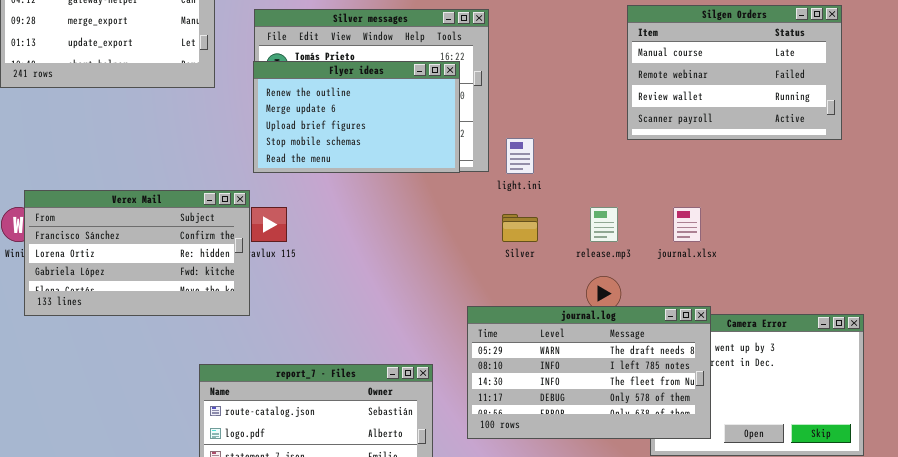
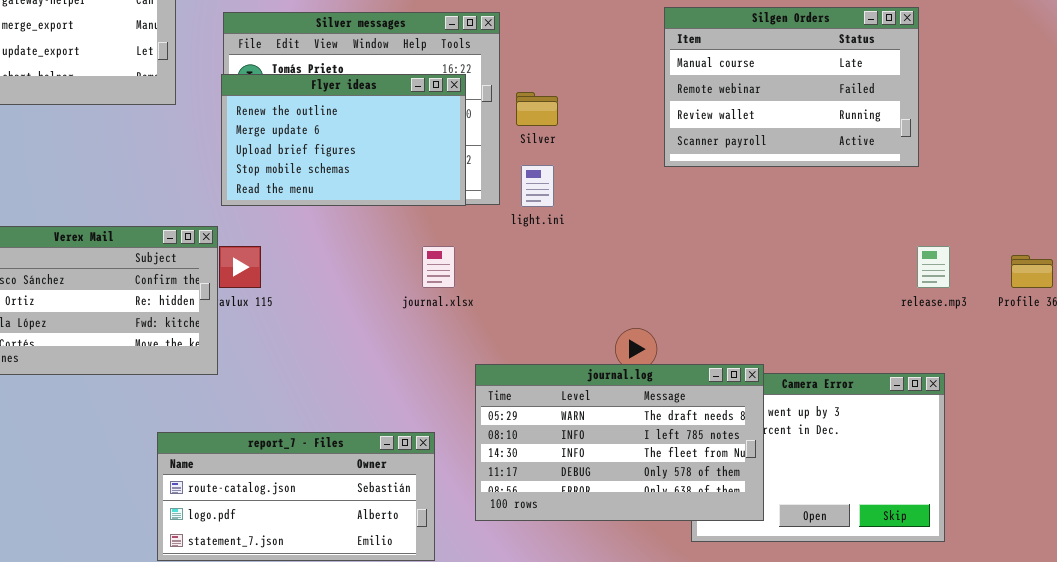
release.mp3: [590,207,618,242] -> [917,246,950,288], moved
journal.xlsx: [673,207,701,242] -> [422,246,455,288], moved
Silver: [502,214,538,242] -> [516,92,558,126], moved

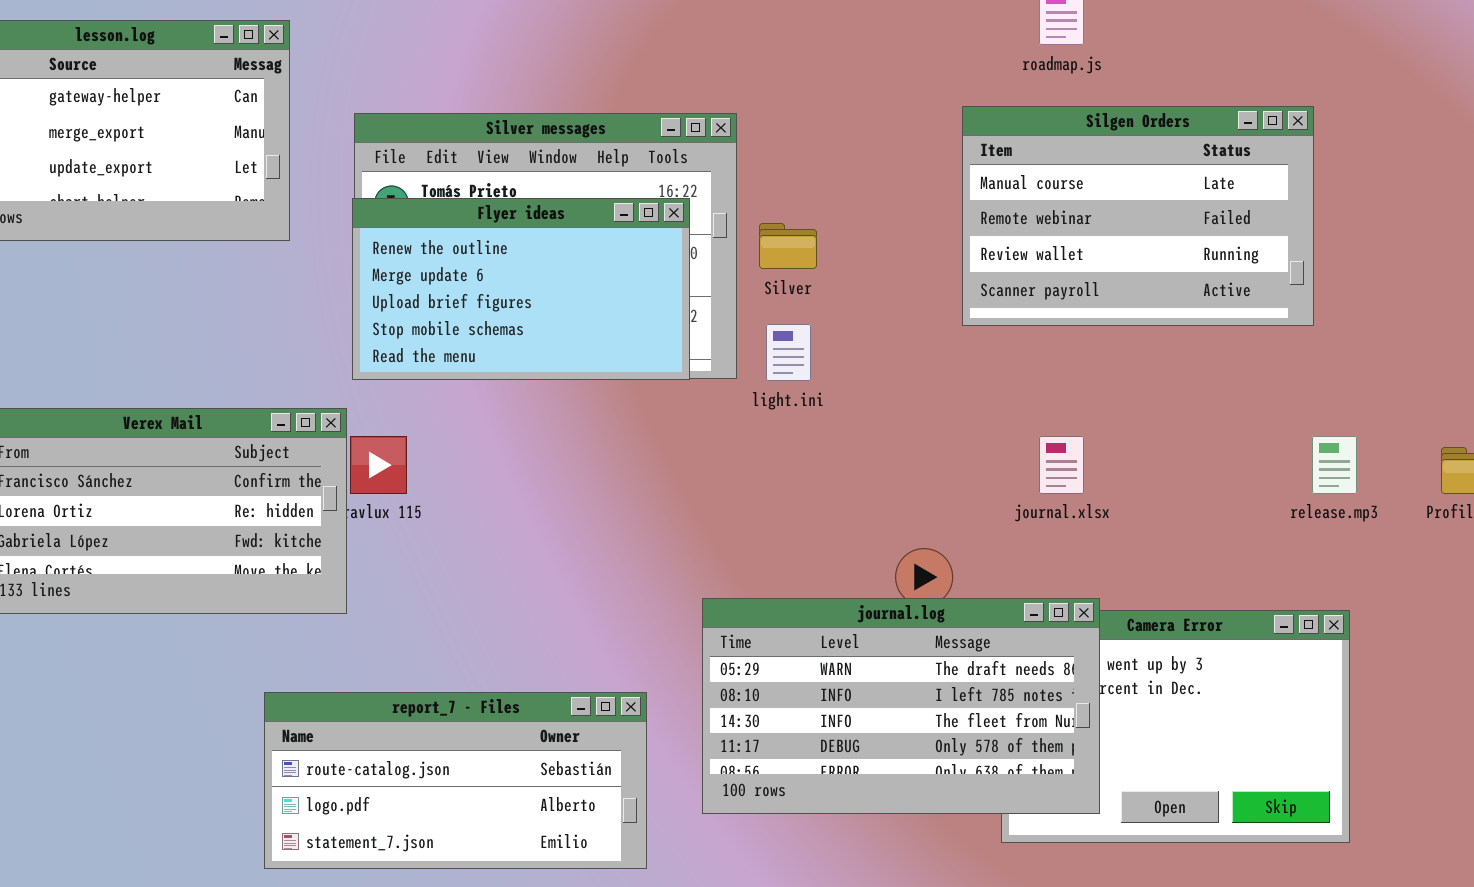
journal.xlsx: [422,246,455,288] -> [1039,436,1084,494], moved

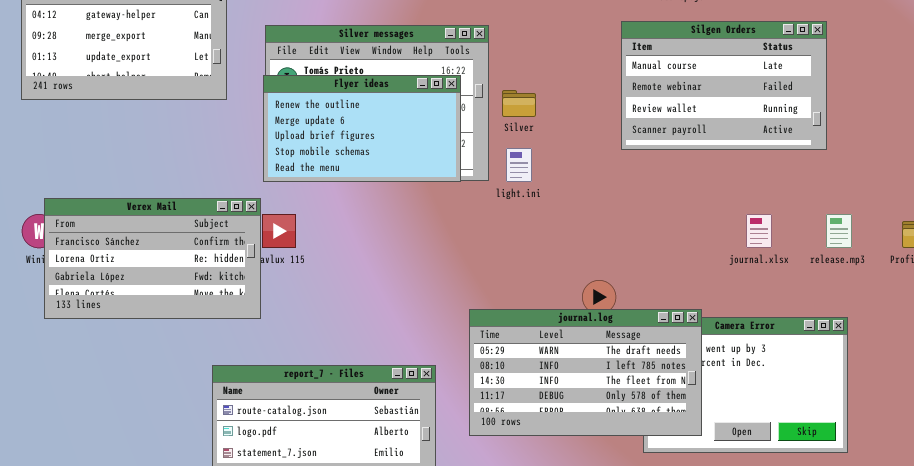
journal.xlsx: [1039,436,1084,494] -> [746,214,772,248], moved

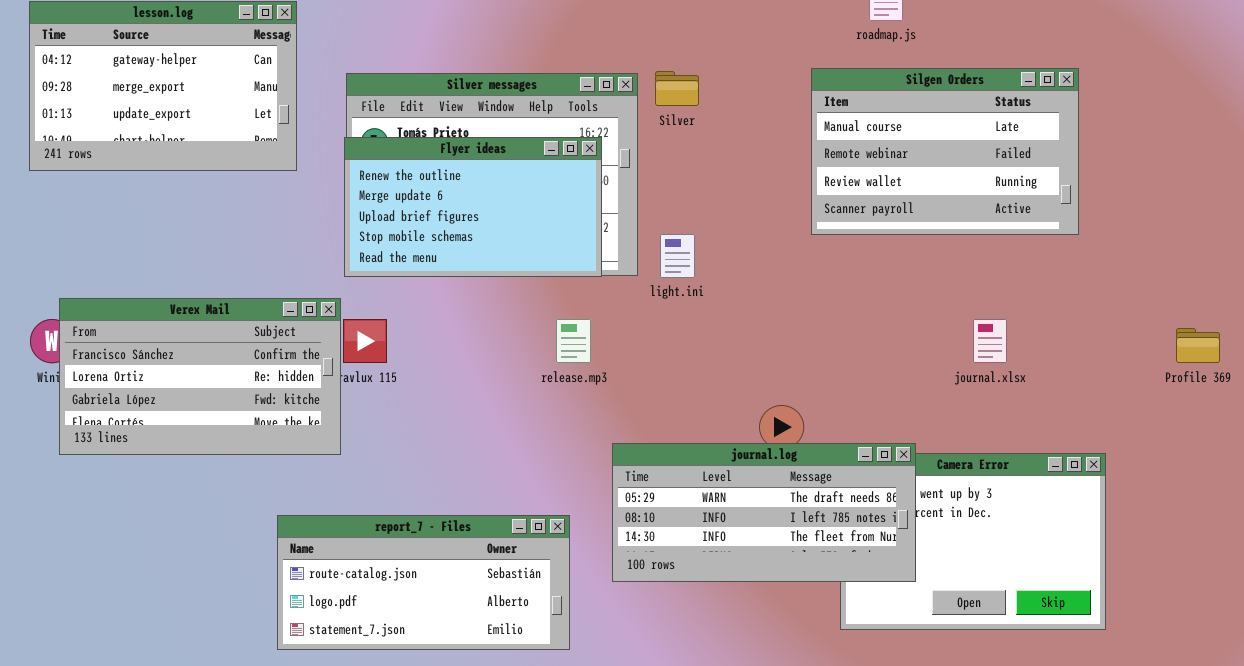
Silver: [502,90,536,117] -> [655,71,699,106], moved
release.mp3: [826,214,852,248] -> [556,319,591,363], moved
journal.log: [469,309,702,436] -> [612,443,916,582], resized

